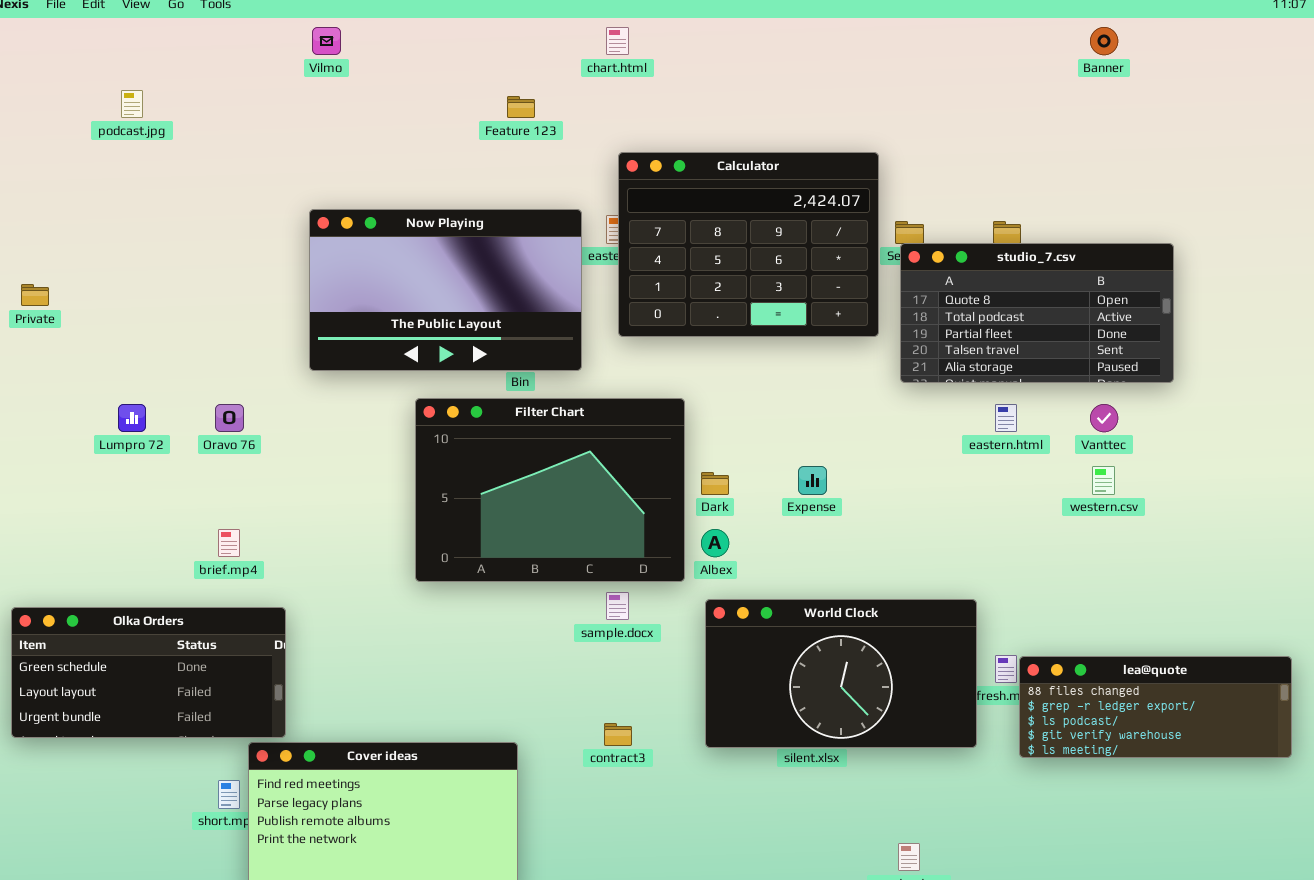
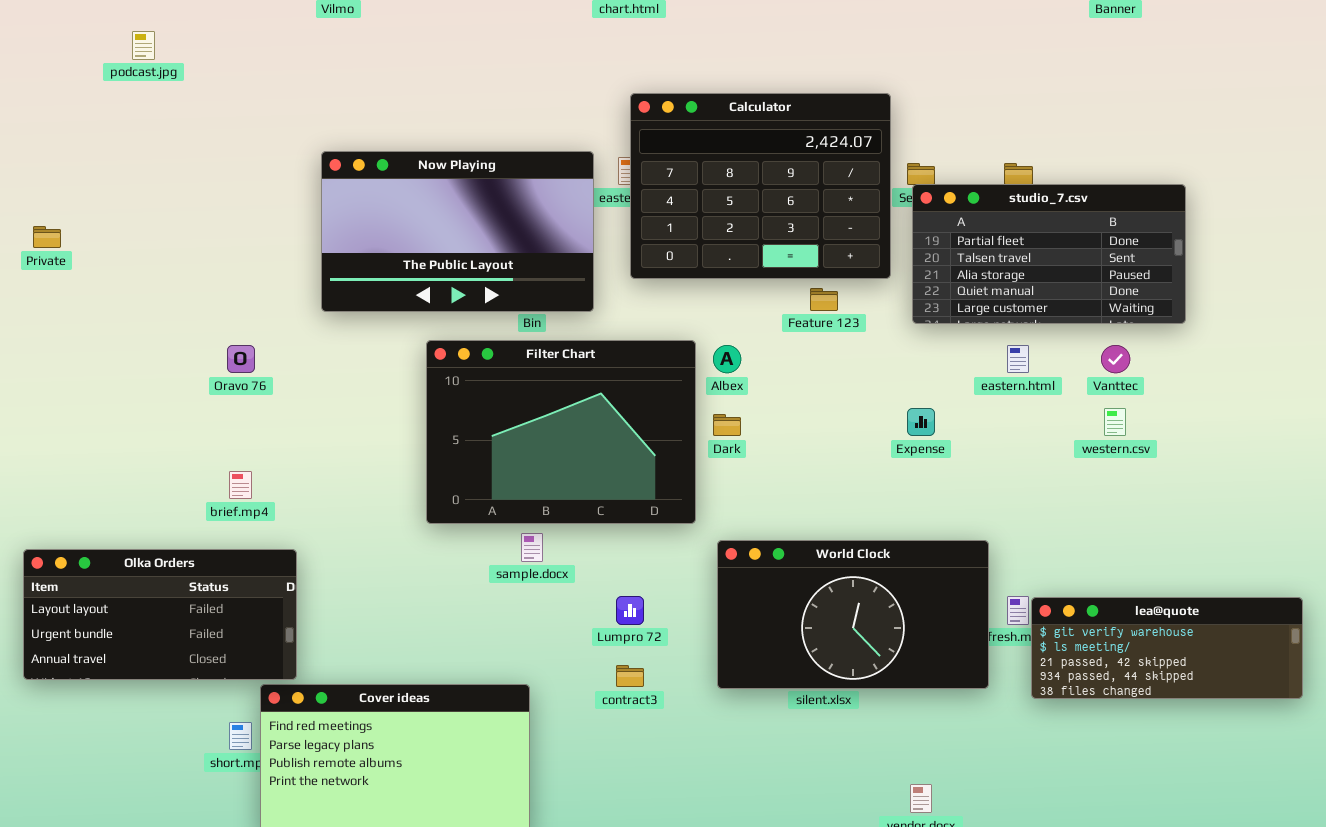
Feature 123: [507,96,535,118] -> [810,288,838,311], moved
studio_7.csv: [900,243,1174,383] -> [912,184,1186,324], scrolled down 2 rows
Lumpro 72: [118,404,146,432] -> [616,596,644,625], moved
Expense: [798,466,827,495] -> [907,408,935,436], moved
Albex: [701,529,729,557] -> [713,345,741,373], moved
sample.docx: [606,592,629,620] -> [521,533,543,562], moved
Olka Orders: [11,607,286,738] -> [23,549,297,680], scrolled down 1 row
lea@quote: [1019,656,1292,758] -> [1031,597,1303,699], scrolled down 3 rows

